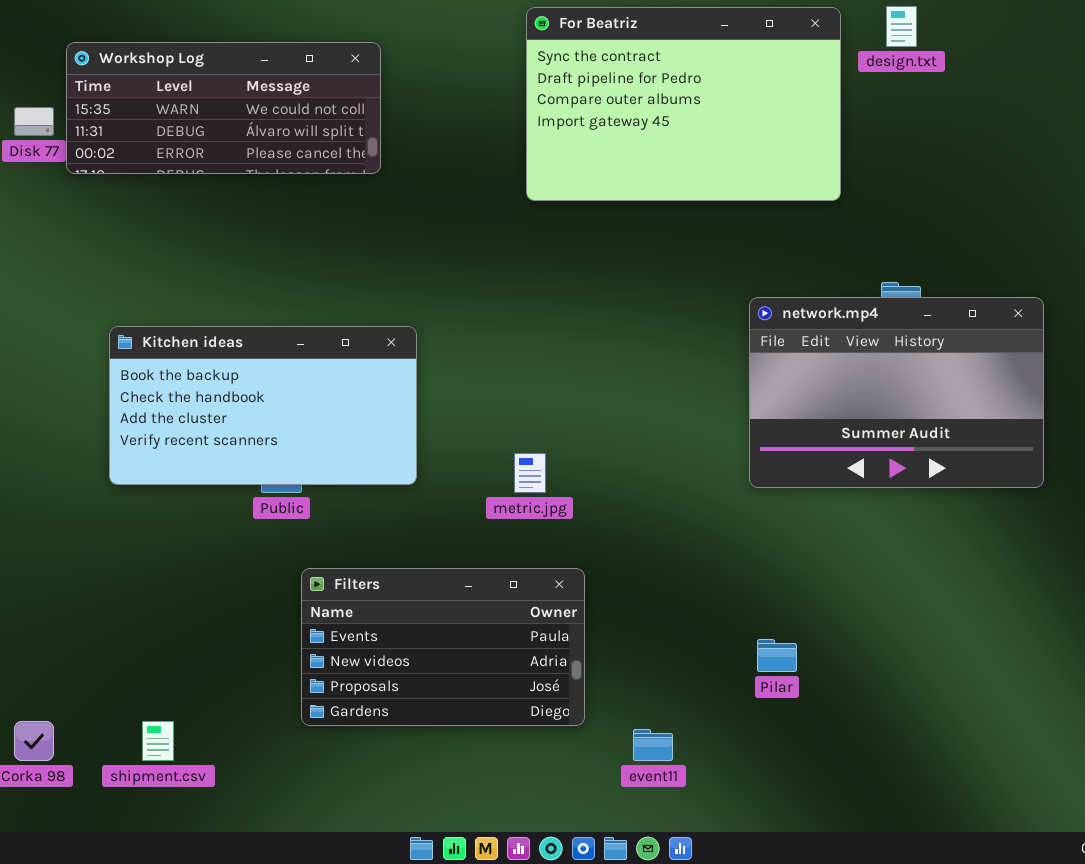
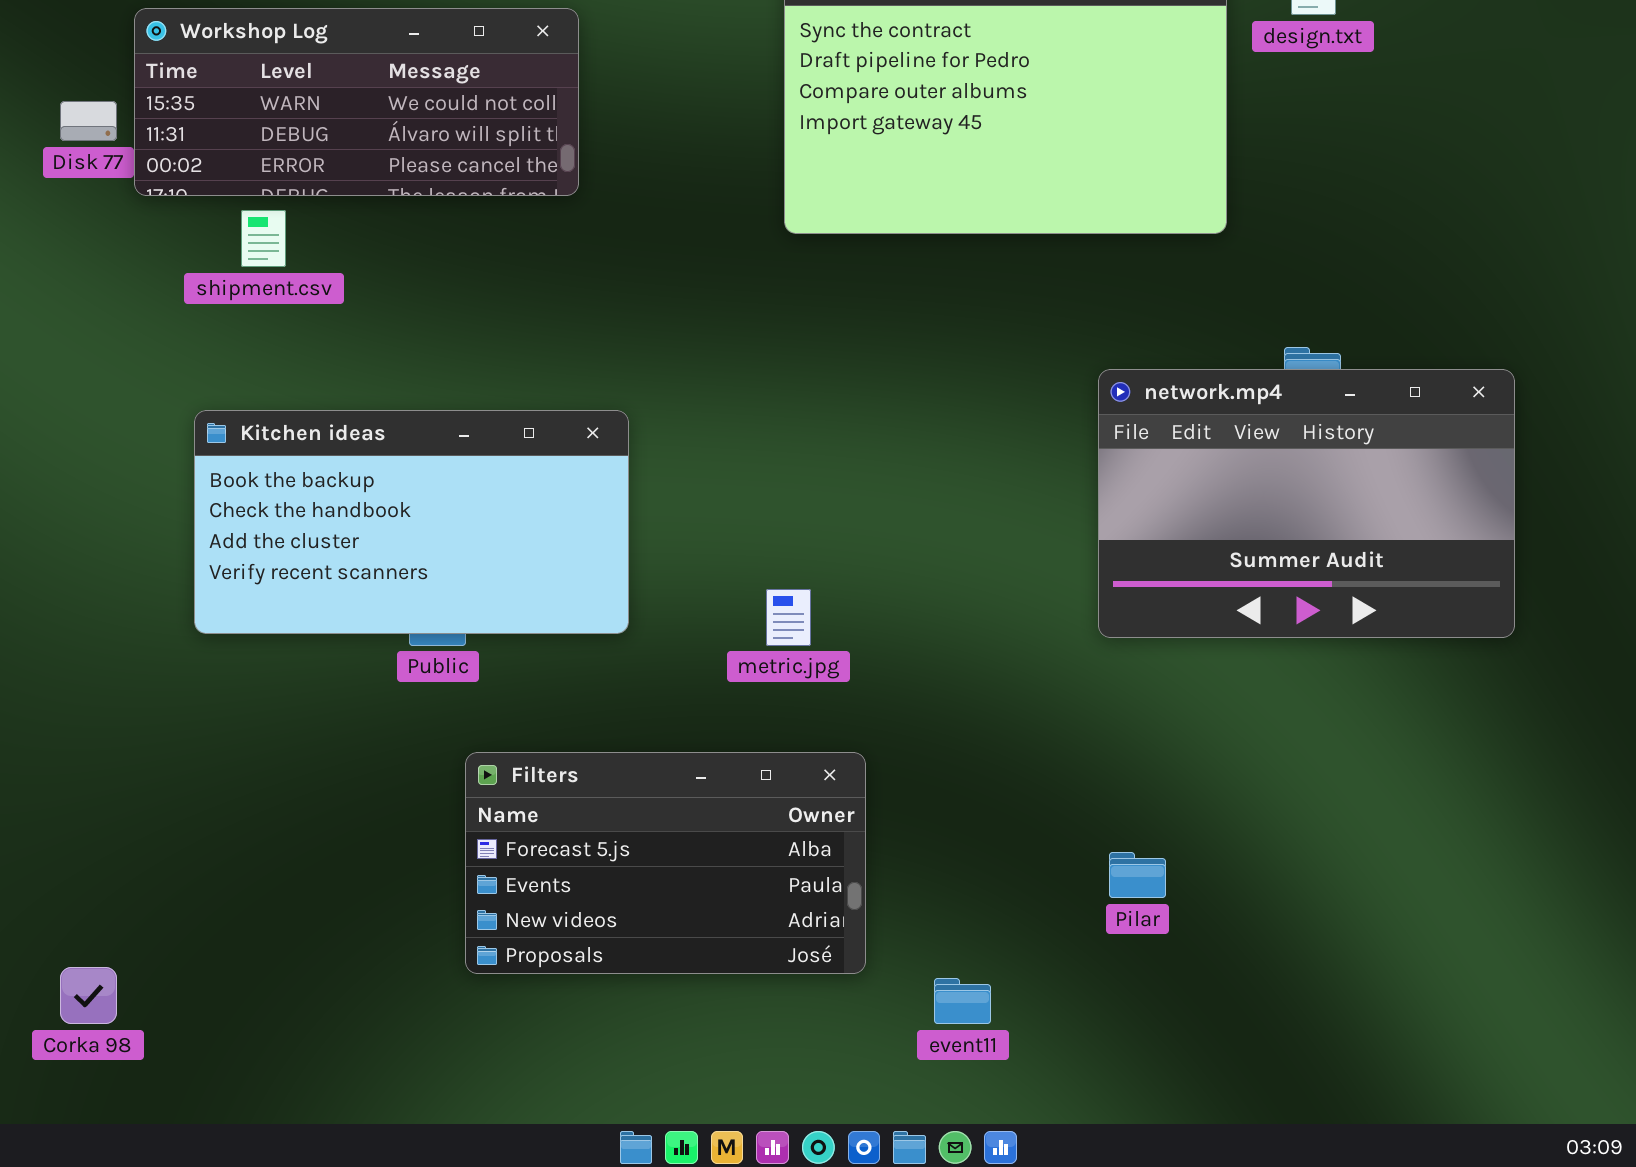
Filters: [301,568,585,726] -> [465,752,866,974], scrolled up 1 row
shipment.csv: [142,721,174,761] -> [241,210,286,267], moved

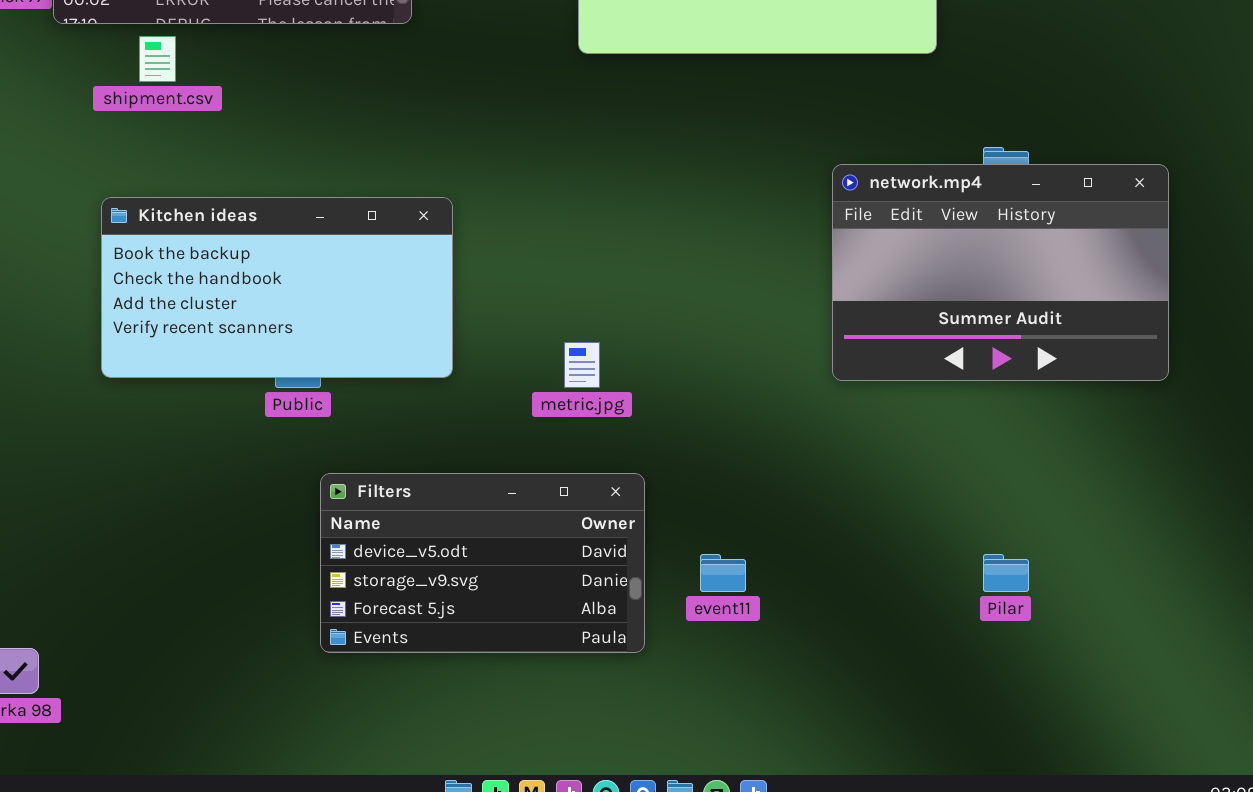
Filters: [465,752,866,974] -> [320,473,645,653], scrolled up 2 rows
Pilar: [1109,852,1166,898] -> [983,554,1029,592], moved
event11: [934,978,991,1024] -> [700,554,746,592], moved

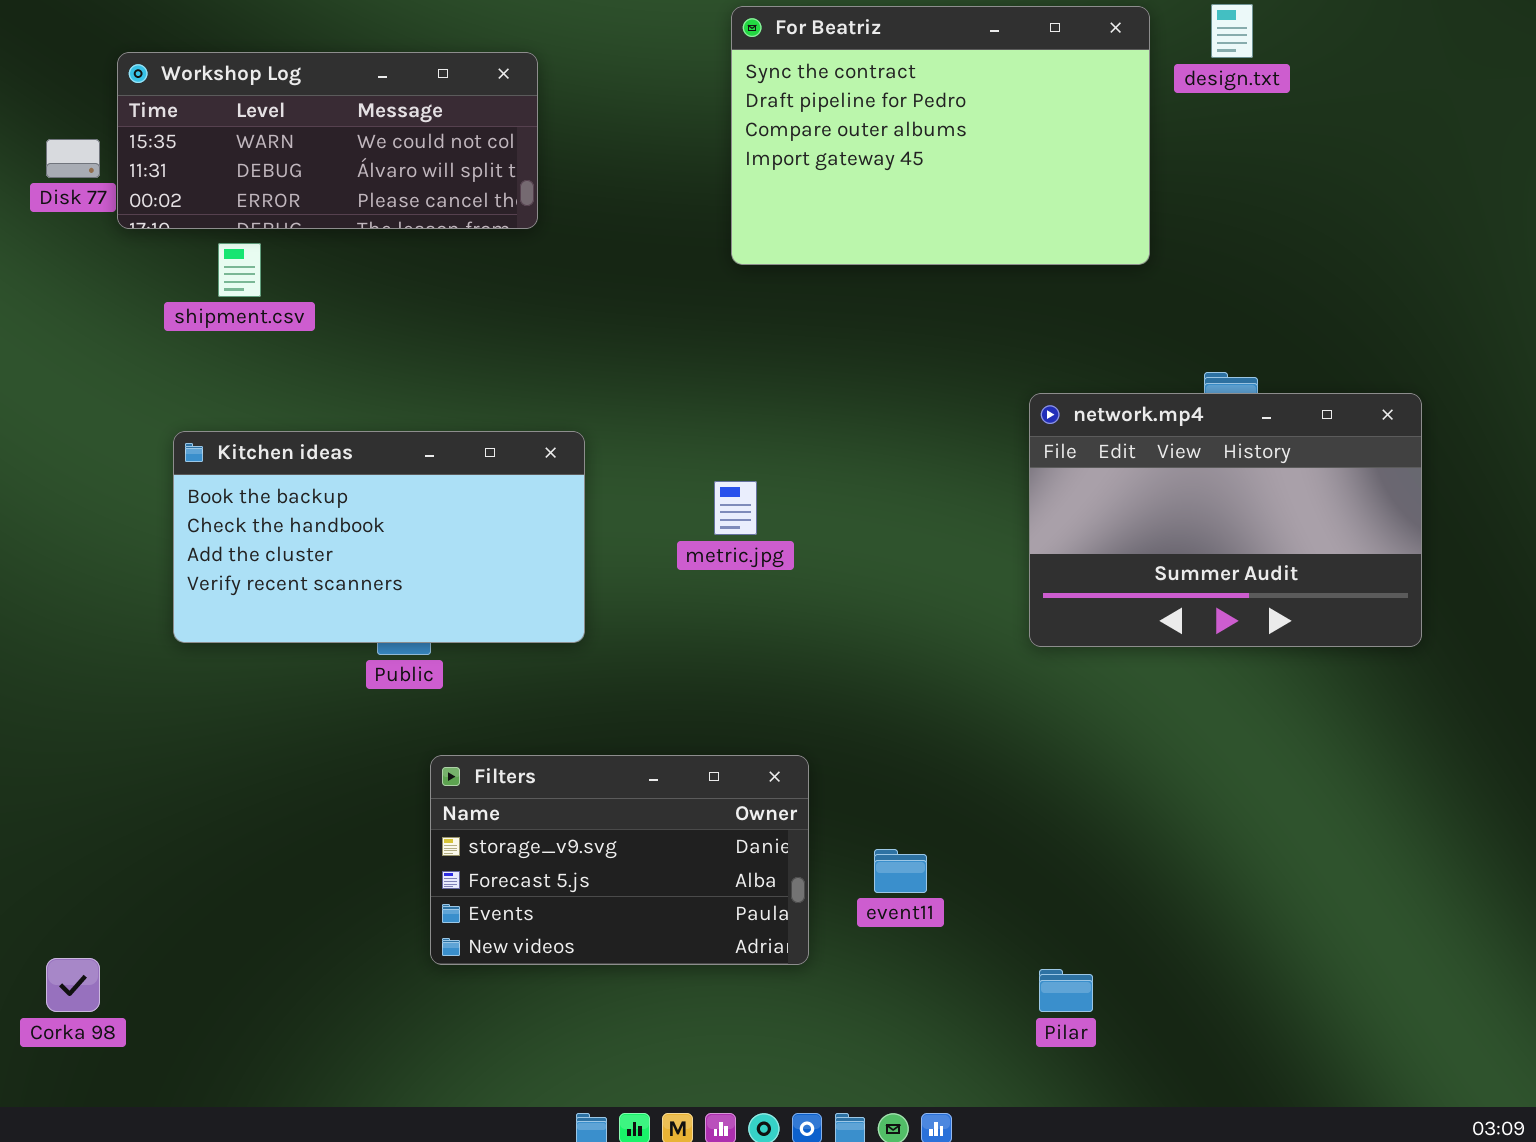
metric.jpg: [564,342,600,388] -> [714,481,757,535], moved
Filters: [320,473,645,653] -> [430,755,809,965], scrolled down 1 row
Pilar: [983,554,1029,592] -> [1039,969,1093,1012], moved

